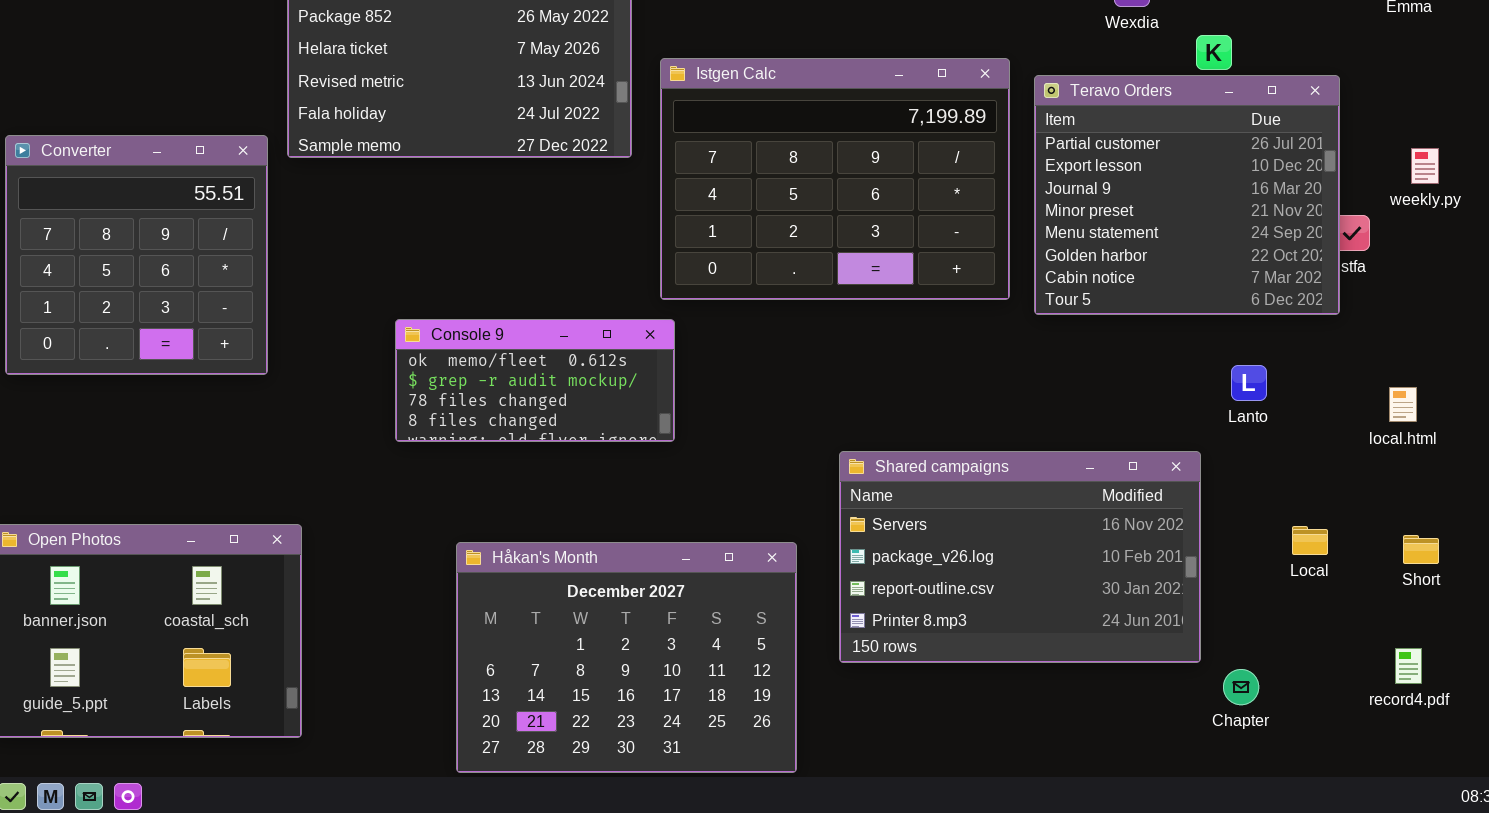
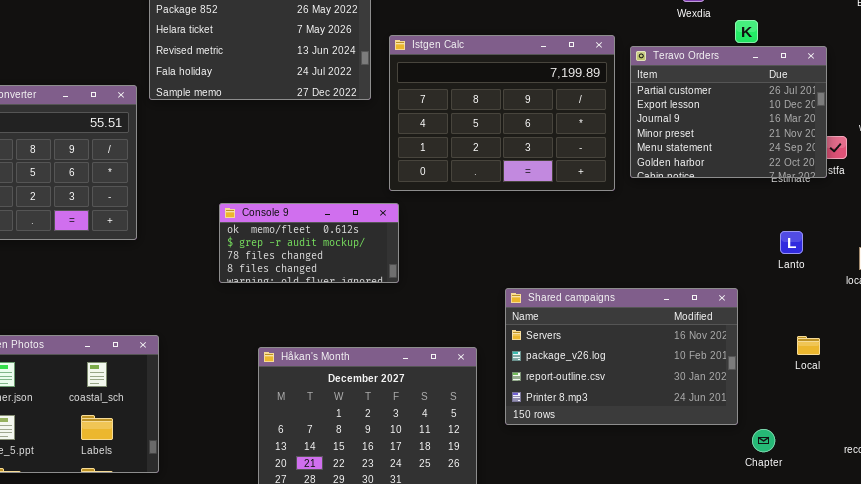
Teravo Orders: [1034,75,1340,315] -> [630,46,827,178], resized
Lanto: [1231,365,1267,401] -> [780,231,803,254], moved

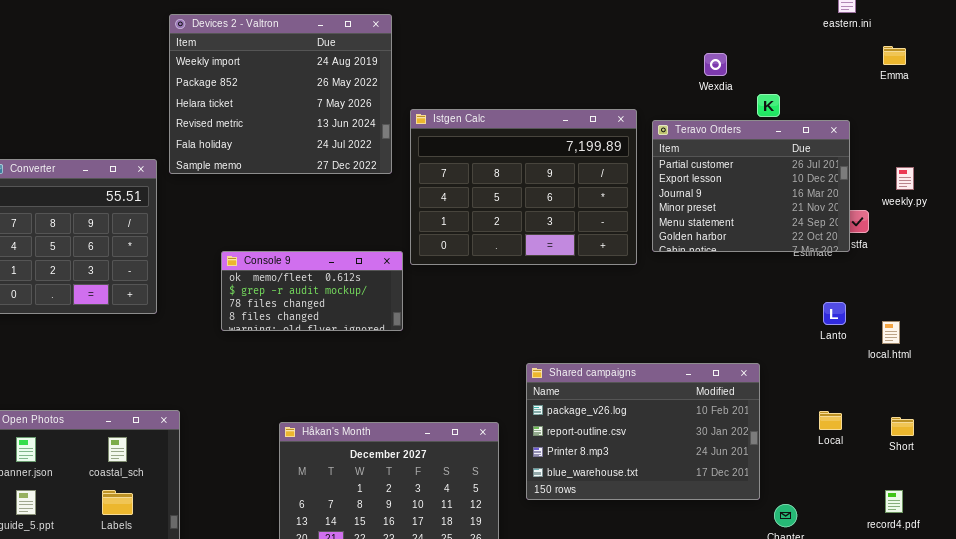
Console 9: [219,203,399,283] -> [221,251,403,331], moved
Lanto: [780,231,803,254] -> [823,302,846,325], moved
Shared campaigns: [505,288,738,425] -> [526,363,760,500], scrolled down 1 row

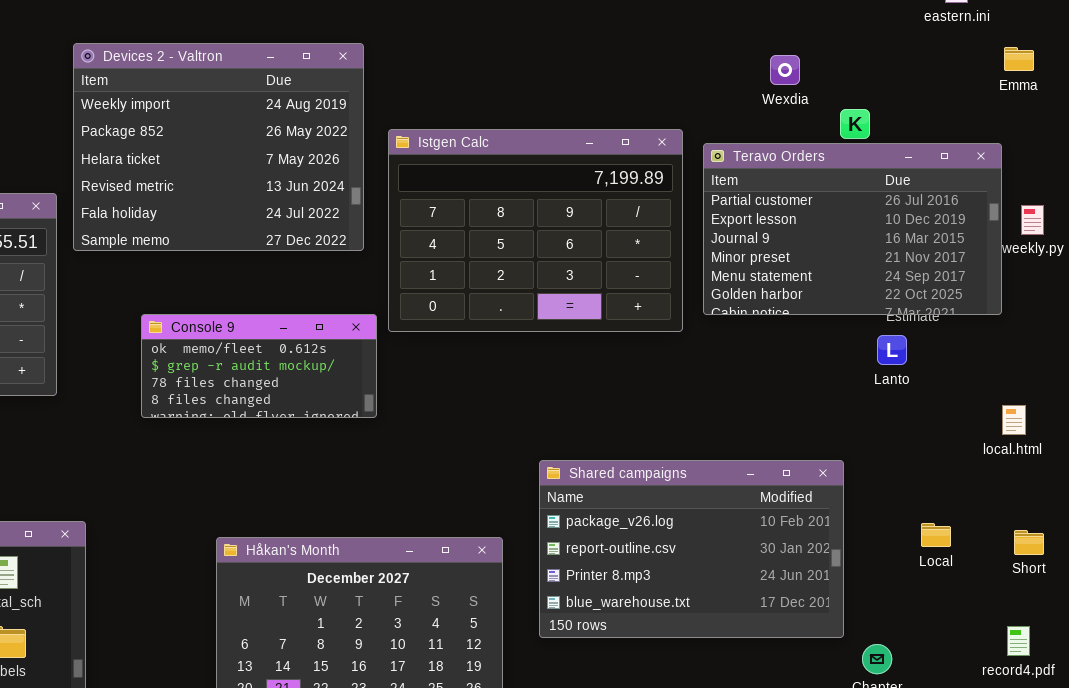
Devices 2 - Valtron: [169,14,392,174] -> [73,43,364,251], moved
Teravo Orders: [652,120,850,252] -> [703,143,1002,315], resized
Lanto: [823,302,846,325] -> [877,335,907,365], moved

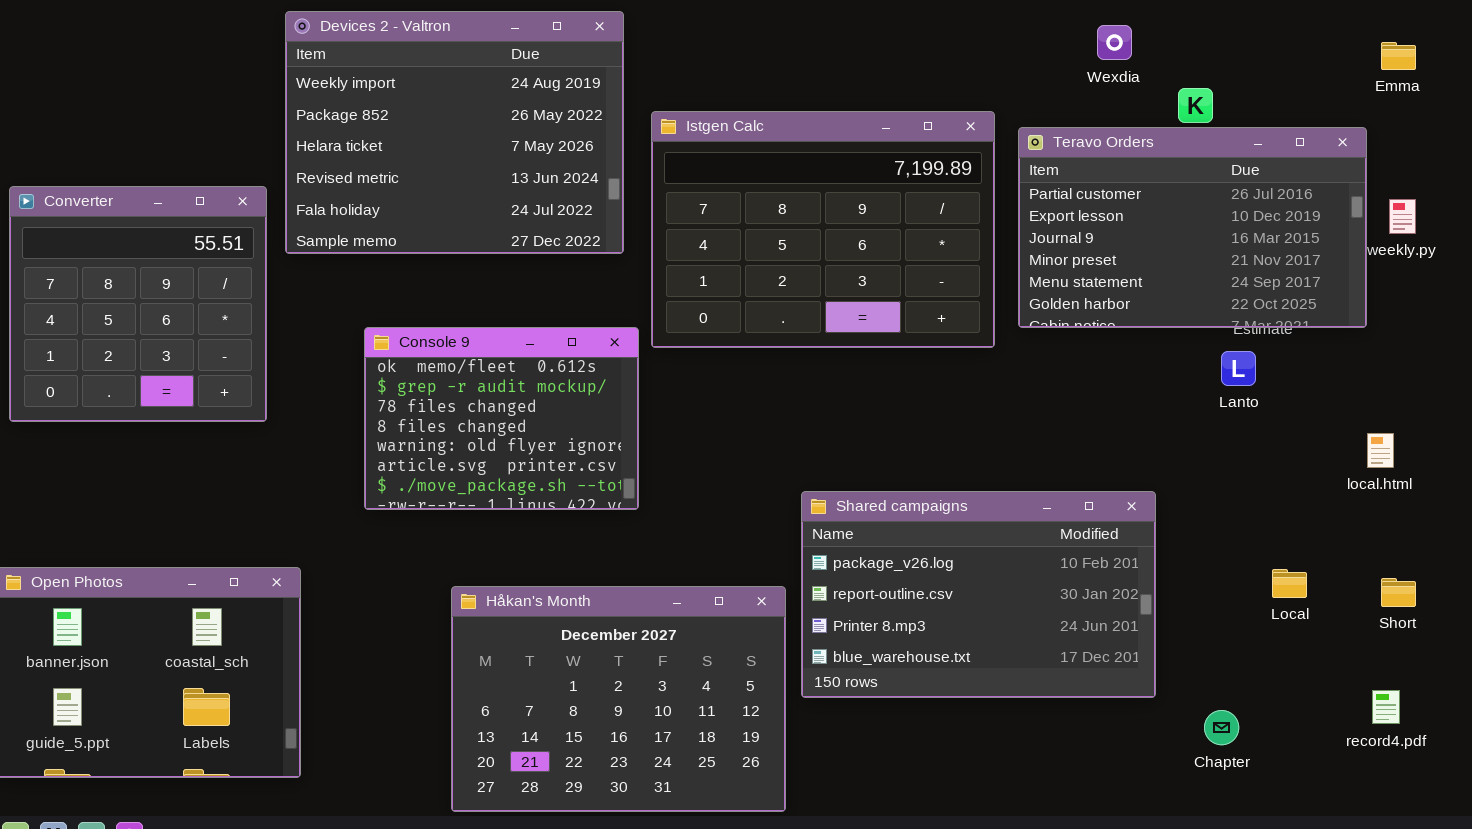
Emma: [1004,47,1034,71] -> [1381,42,1416,70], moved
Console 9: [141,314,377,418] -> [364,327,639,510], resized
Shared campaigns: [539,460,844,638] -> [801,491,1156,698], moved

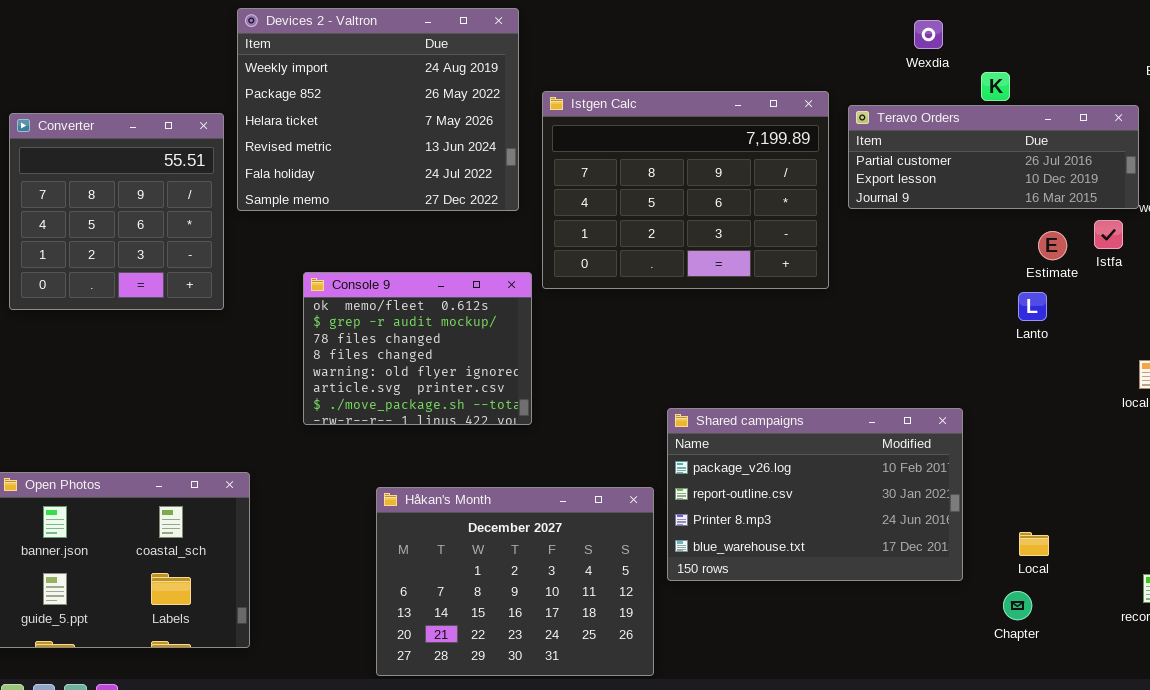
Teravo Orders: [1018,127,1367,328] -> [848,105,1139,209], resized
Converter: [9,186,267,422] -> [9,113,224,310], moved
Local: [1272,569,1307,598] -> [1019,532,1049,556], moved

